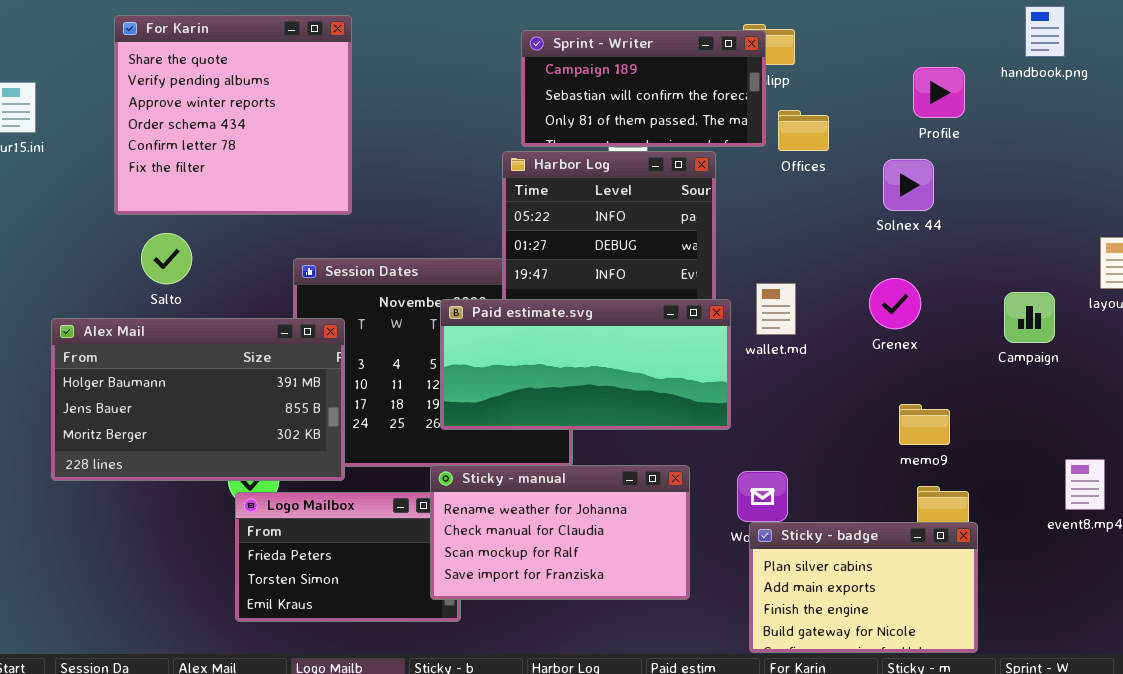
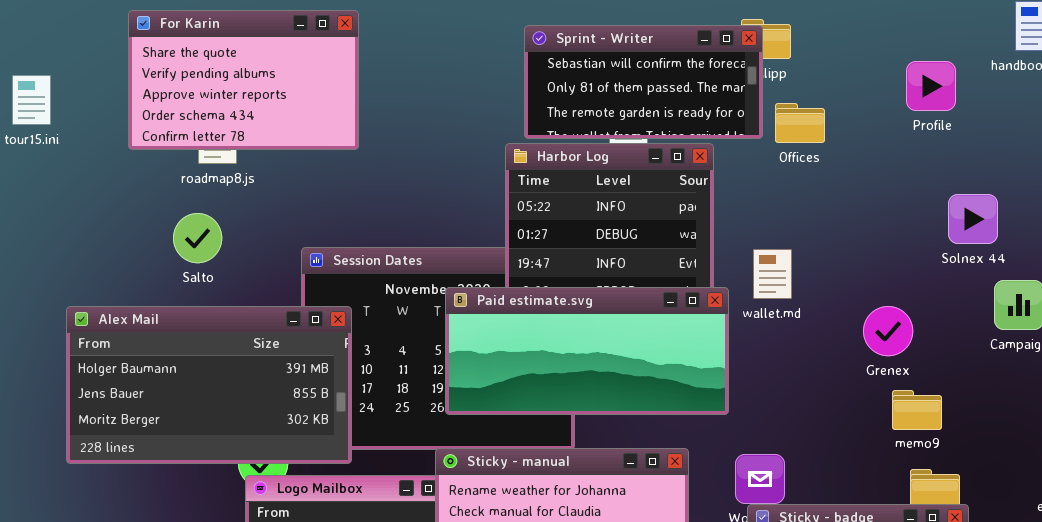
For Karin: [114,15,352,215] -> [128,10,359,150], resized
Sprint - Writer: [521,30,766,147] -> [524,25,763,139], scrolled down 1 row
Solnex 44: [883,159,934,211] -> [948,194,998,244], moved
Salto: [141,233,192,284] -> [173,213,222,263], moved
Grenex: [869,278,921,329] -> [863,306,913,356], moved
wallet.md: [756,283,796,335] -> [753,249,792,299], moved

